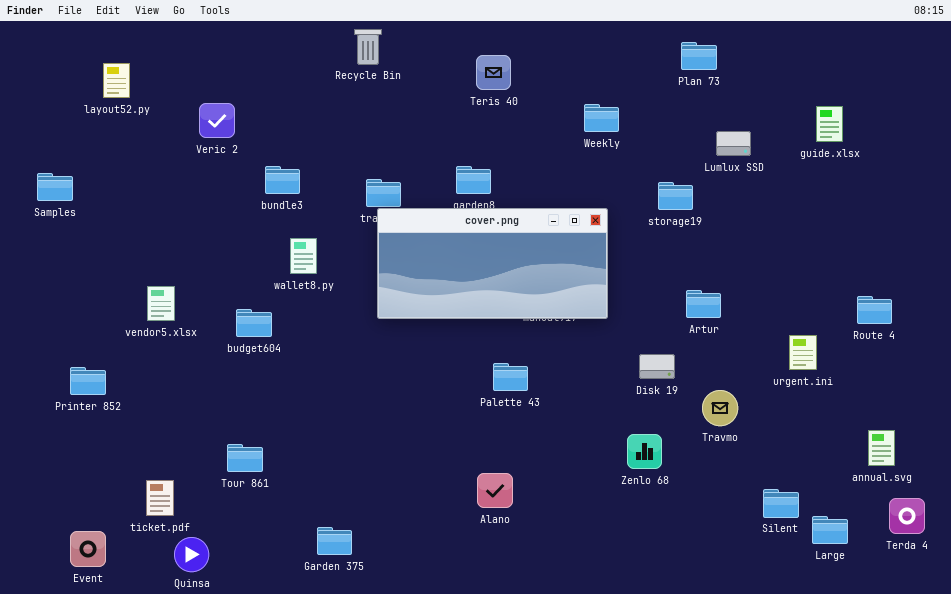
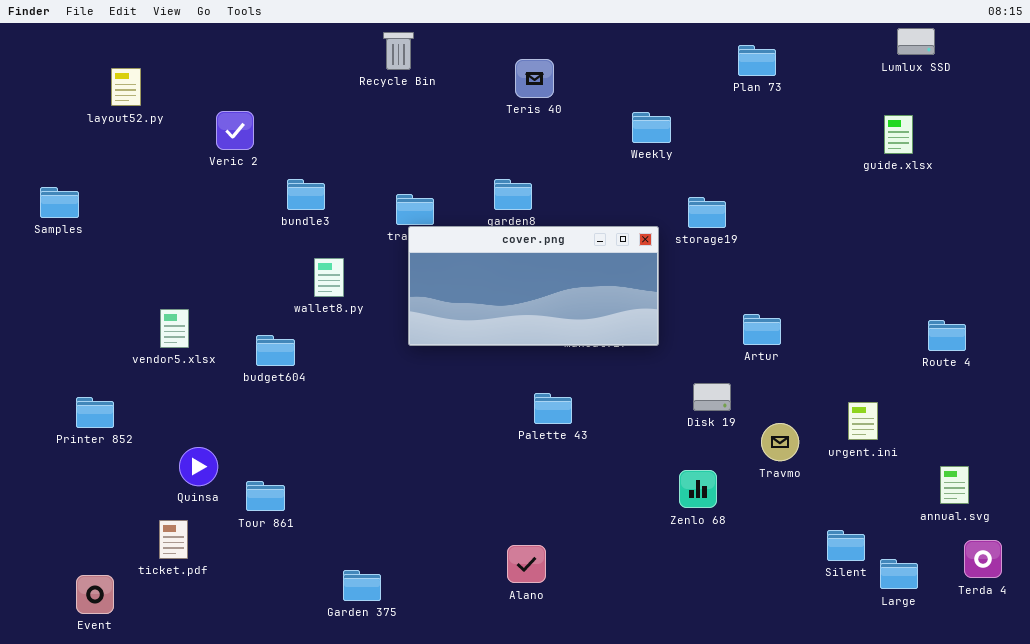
Lumlux SSD: [716,131,751,156] -> [897,28,935,55], moved
storage19: [658,182,693,210] -> [688,197,726,228], moved
urgent.ini: [789,335,817,370] -> [848,402,878,440], moved
Alano: [477,473,513,508] -> [507,545,546,583], moved
Quinsa: [174,537,209,572] -> [179,447,218,486], moved

